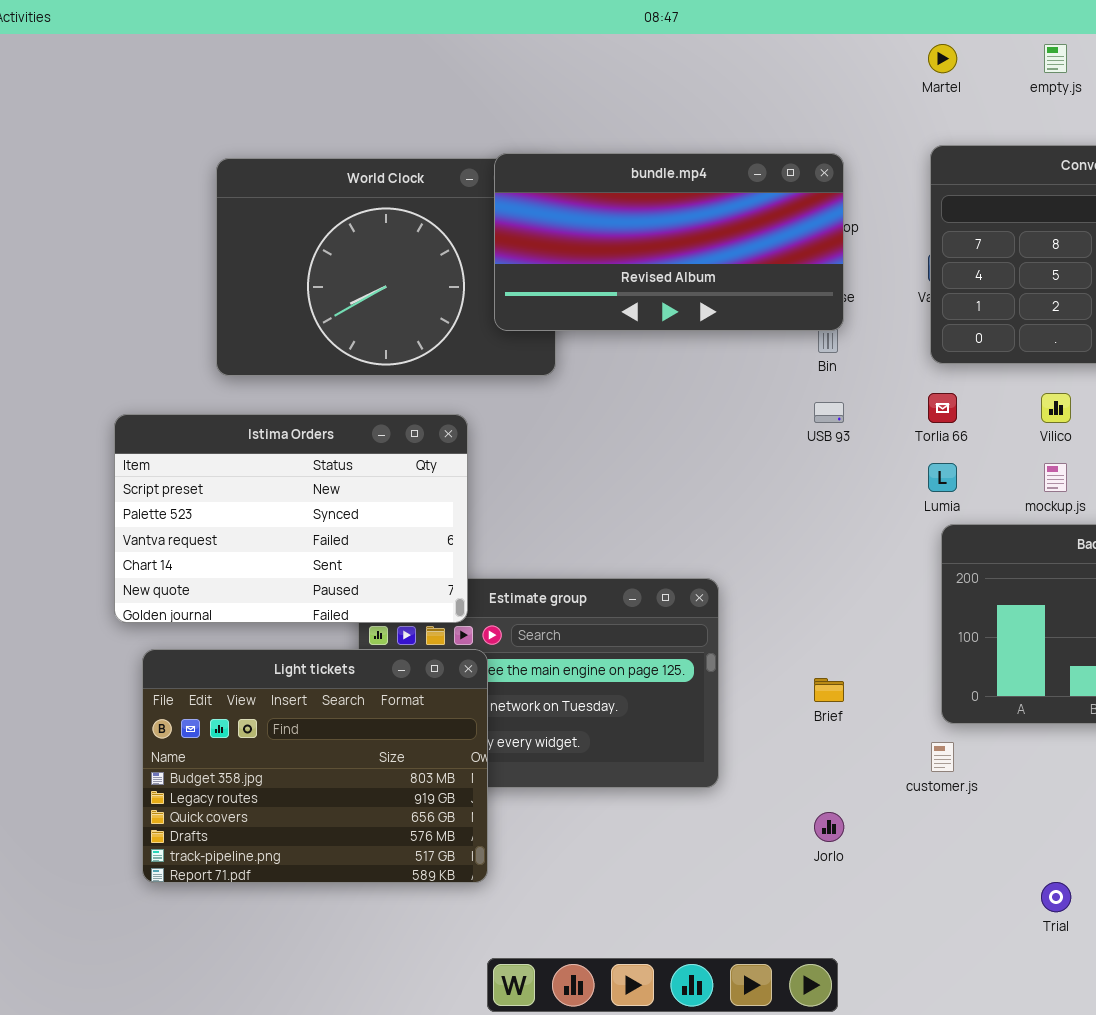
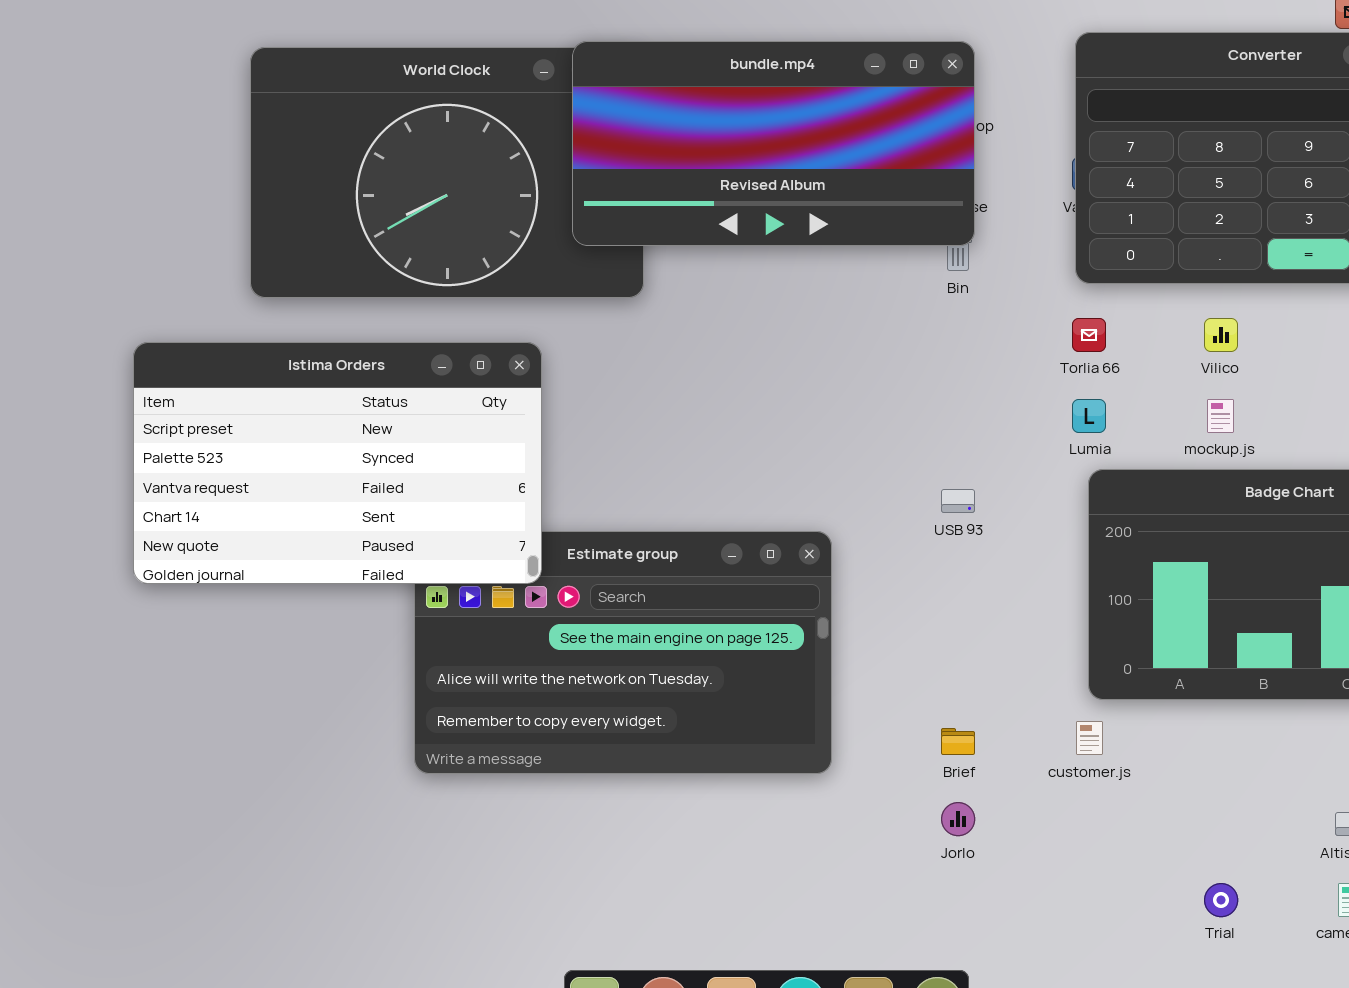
USB 93: [814,402,844,423] -> [941,489,975,513], moved
Light tickets: [142,649,488,883] -> none, closed
Brief: [814,678,844,702] -> [941,728,975,755], moved

